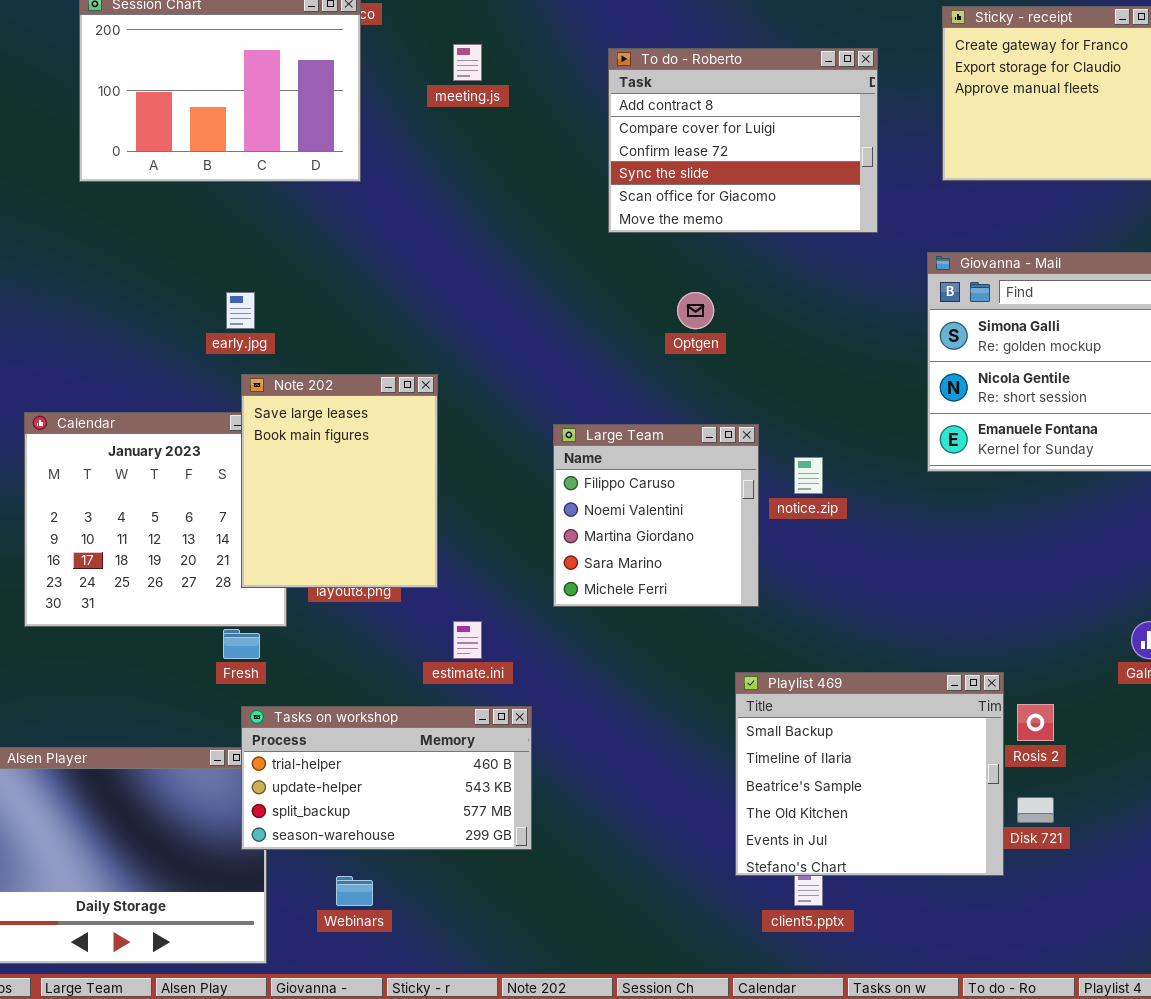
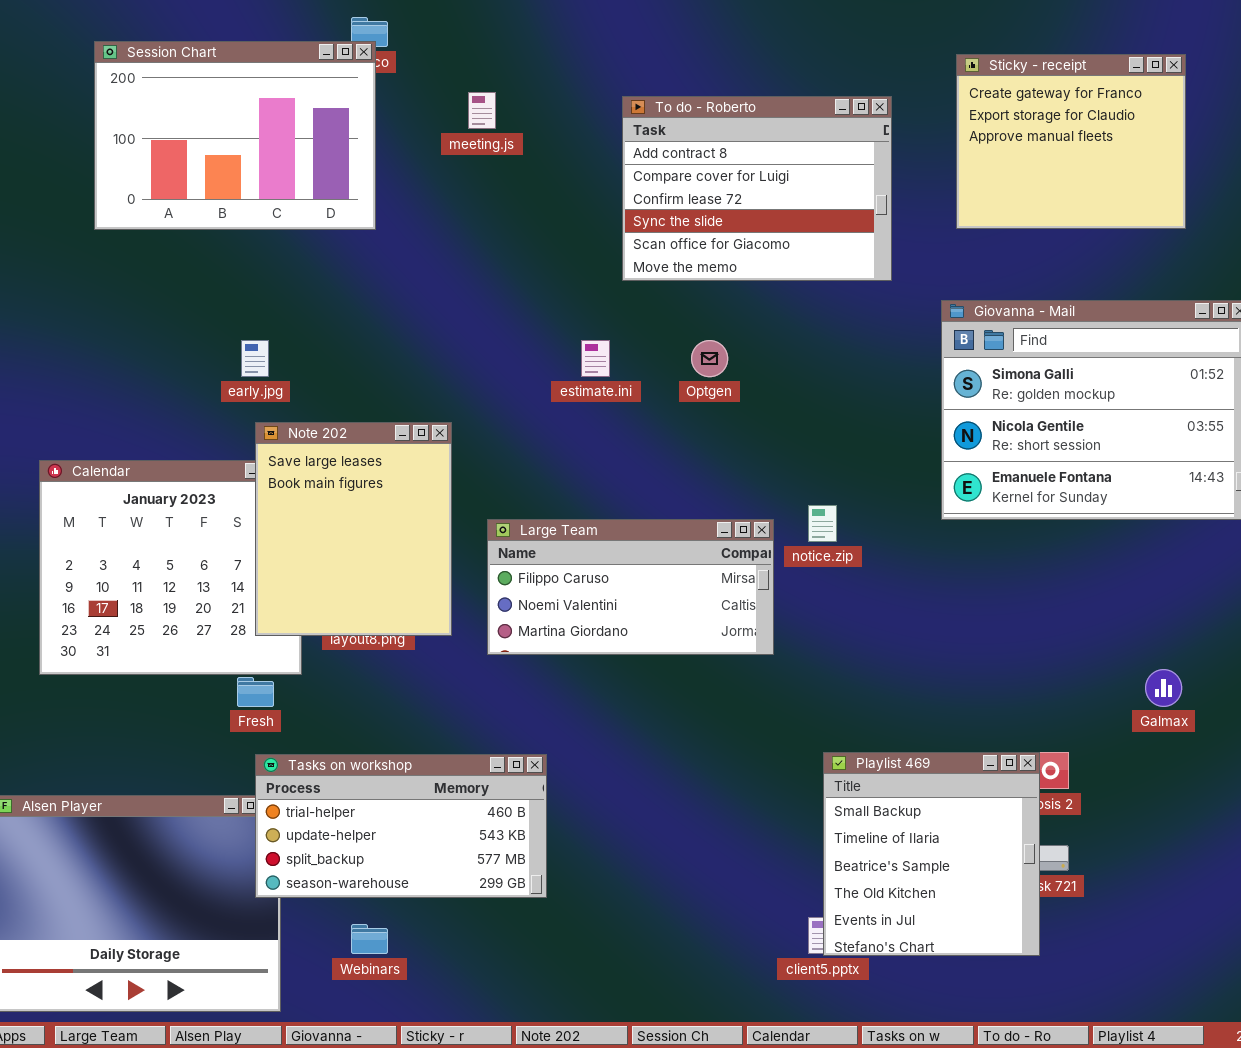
Large Team: [553,424,759,607] -> [487,519,774,655], resized
estimate.ini: [453,621,482,659] -> [581,340,610,377], moved
Playlist 469: [735,672,1004,876] -> [823,752,1040,956], moved, resized

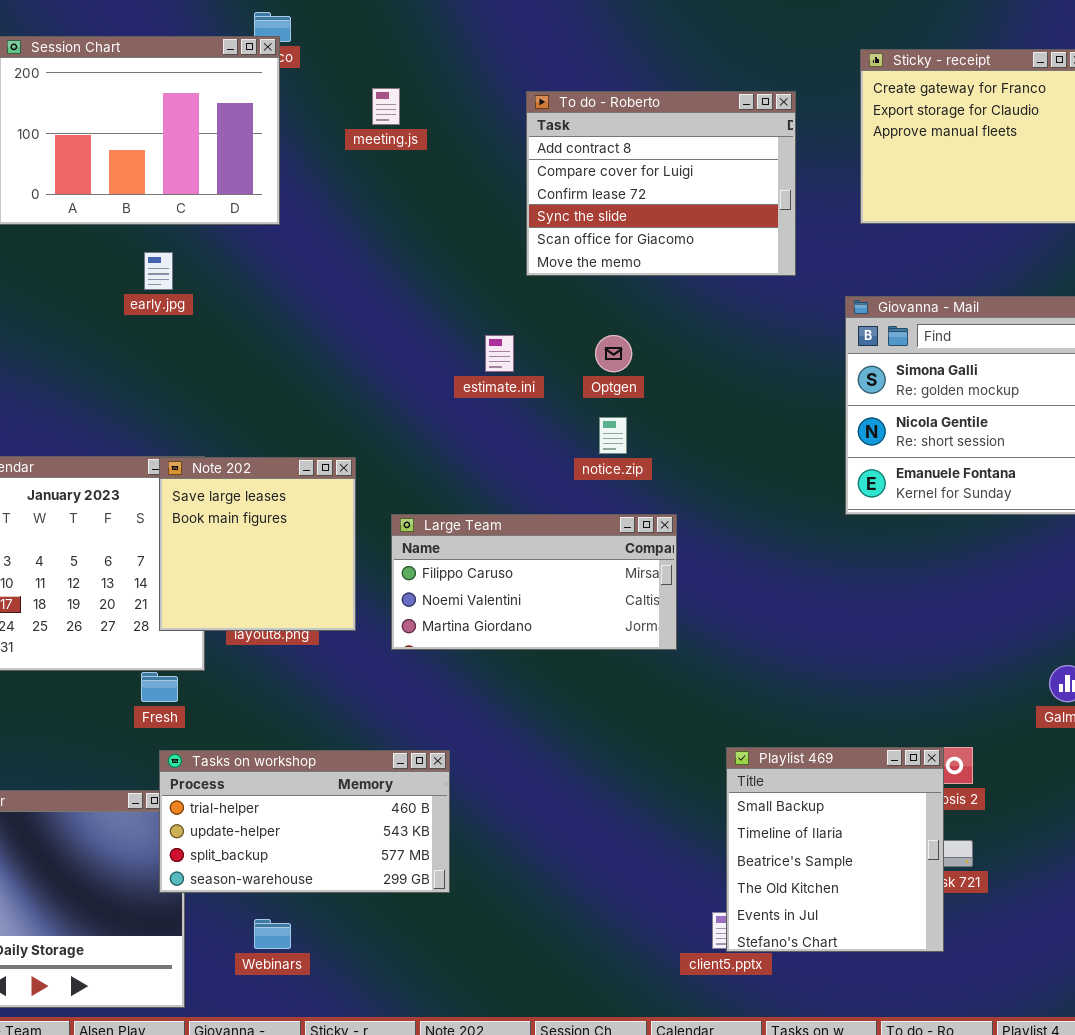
early.jpg: [241,340,269,377] -> [144,252,173,290], moved
Note 202: [255,422,452,636] -> [159,457,356,631], resized
notice.zip: [808,505,837,542] -> [599,417,627,454], moved

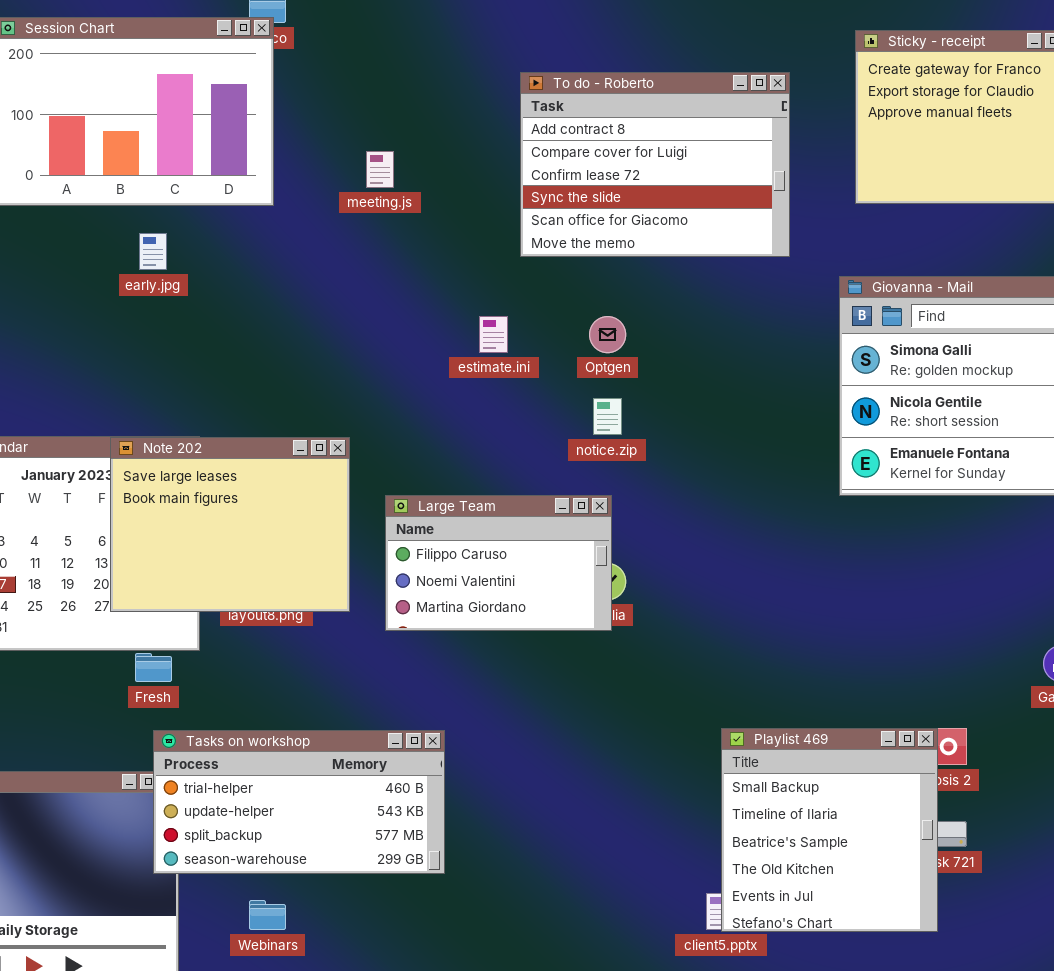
meeting.js: [372,88,400,125] -> [366,151,394,188], moved
Note 202: [159,457,356,631] -> [110,437,350,612], resized
Large Team: [391,514,677,650] -> [385,495,612,631], resized

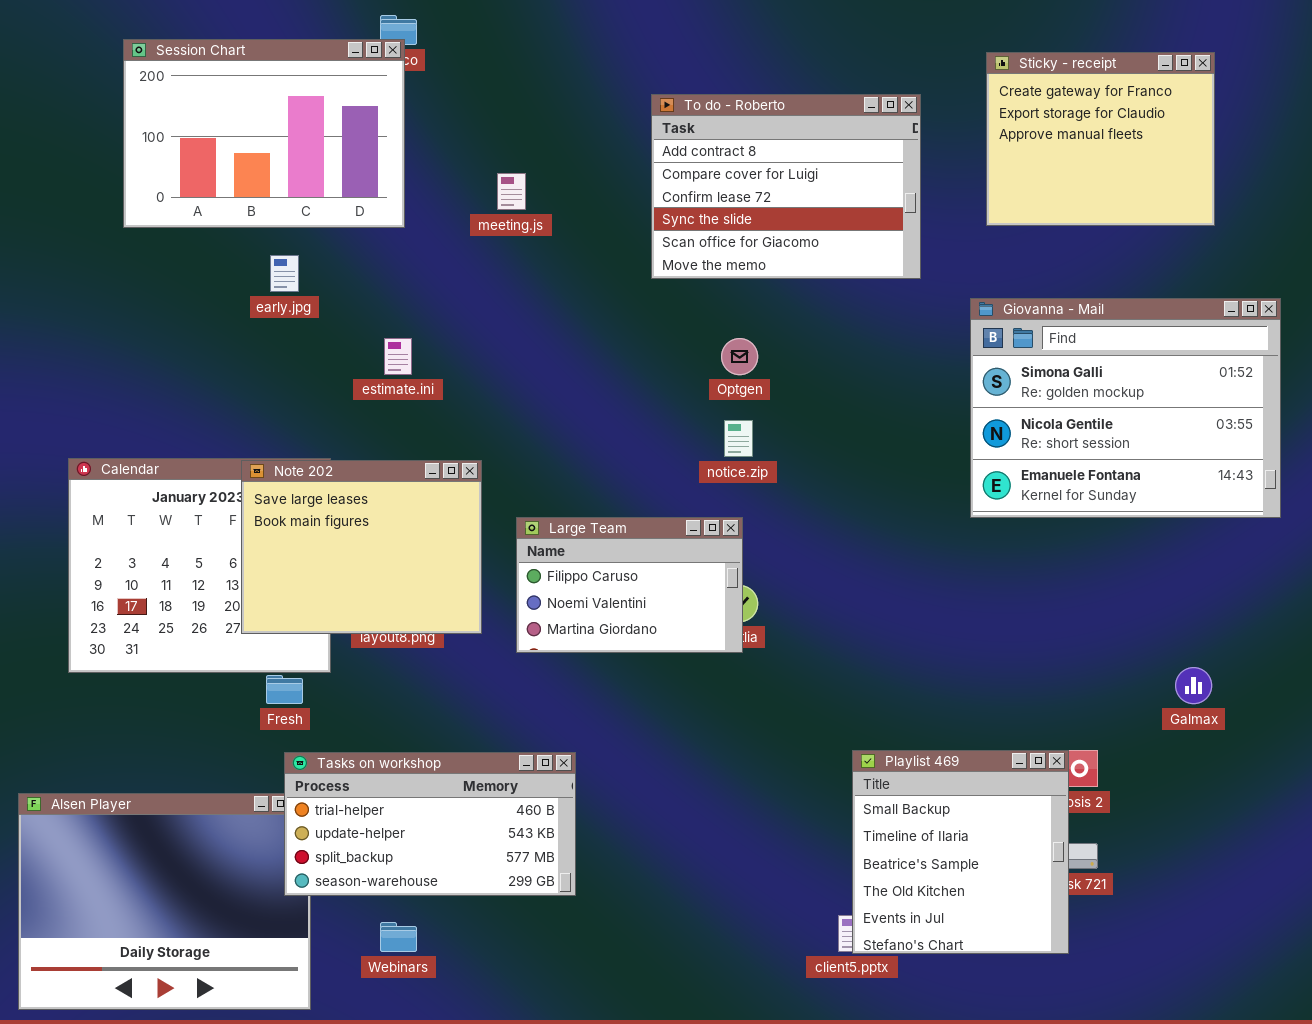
estimate.ini: [479,316,508,353] -> [384,338,412,375], moved

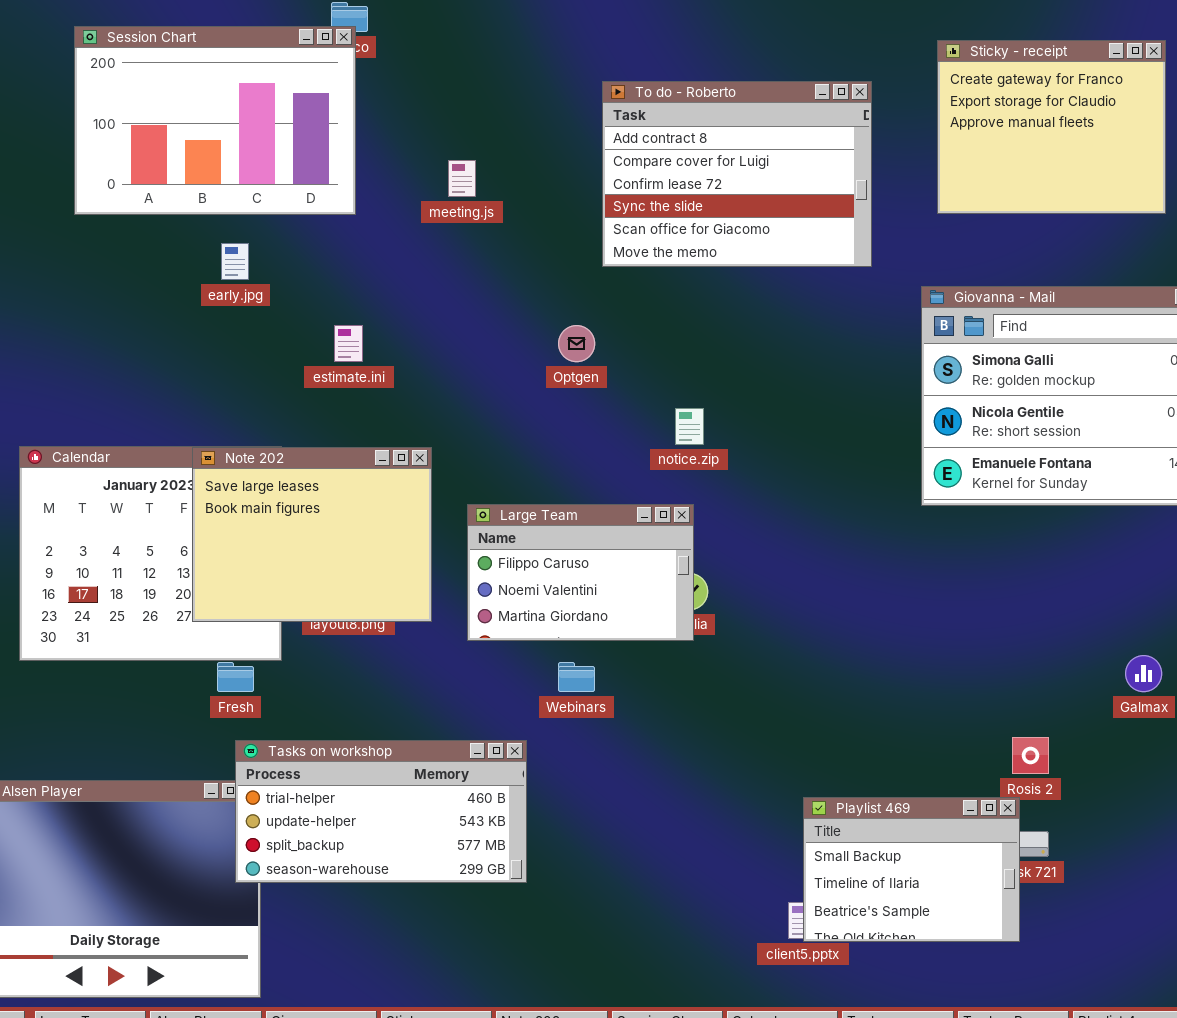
Optgen: [721,338,758,375] -> [558,325,595,362], moved
Playlist 469: [852,750,1069,954] -> [803,797,1020,942], resized
Webinars: [380,922,417,952] -> [558,662,595,692], moved

